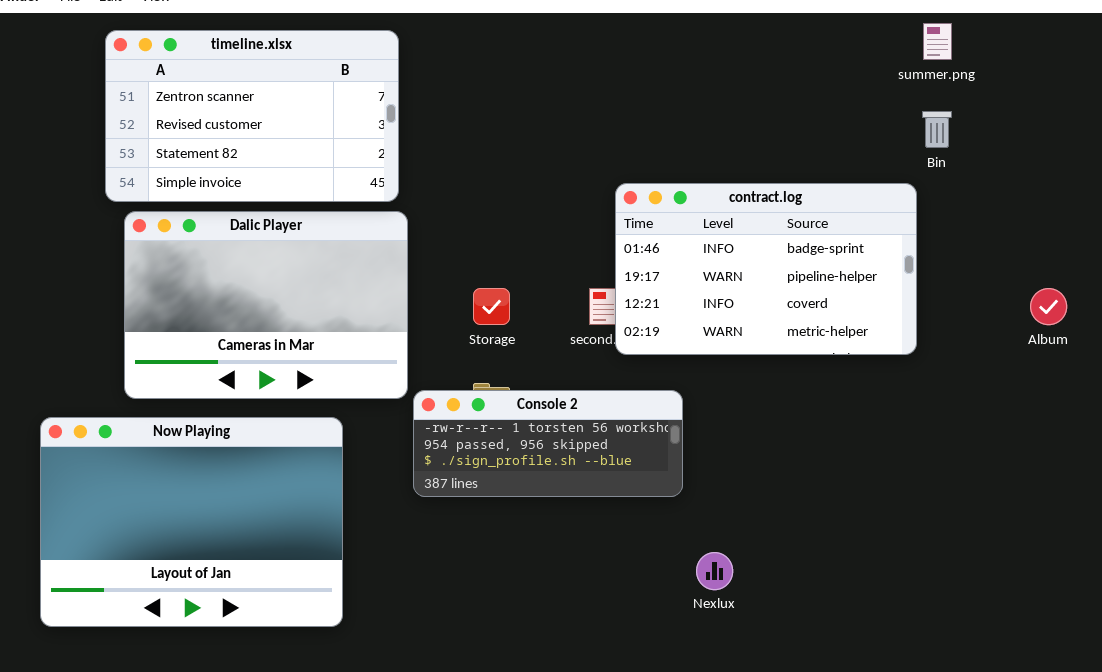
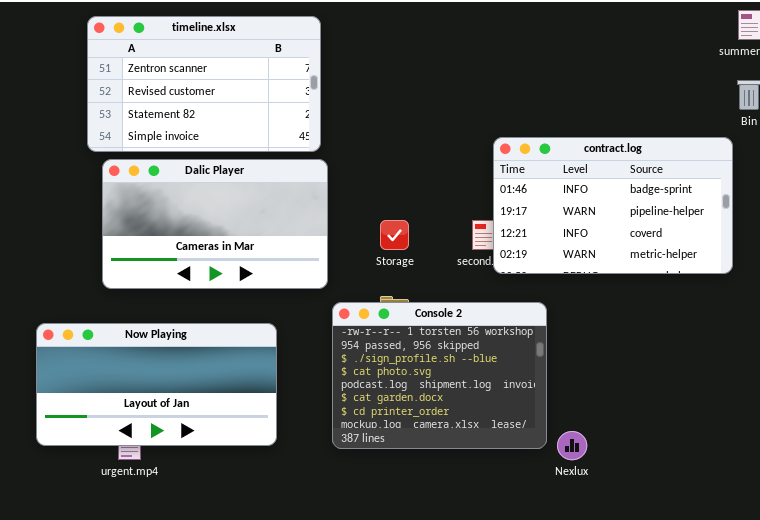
Dalic Player: [124,211,408,399] -> [102,159,328,289], resized
Console 2: [413,390,683,497] -> [332,302,547,449], resized
Now Playing: [40,417,343,627] -> [36,323,277,446], resized

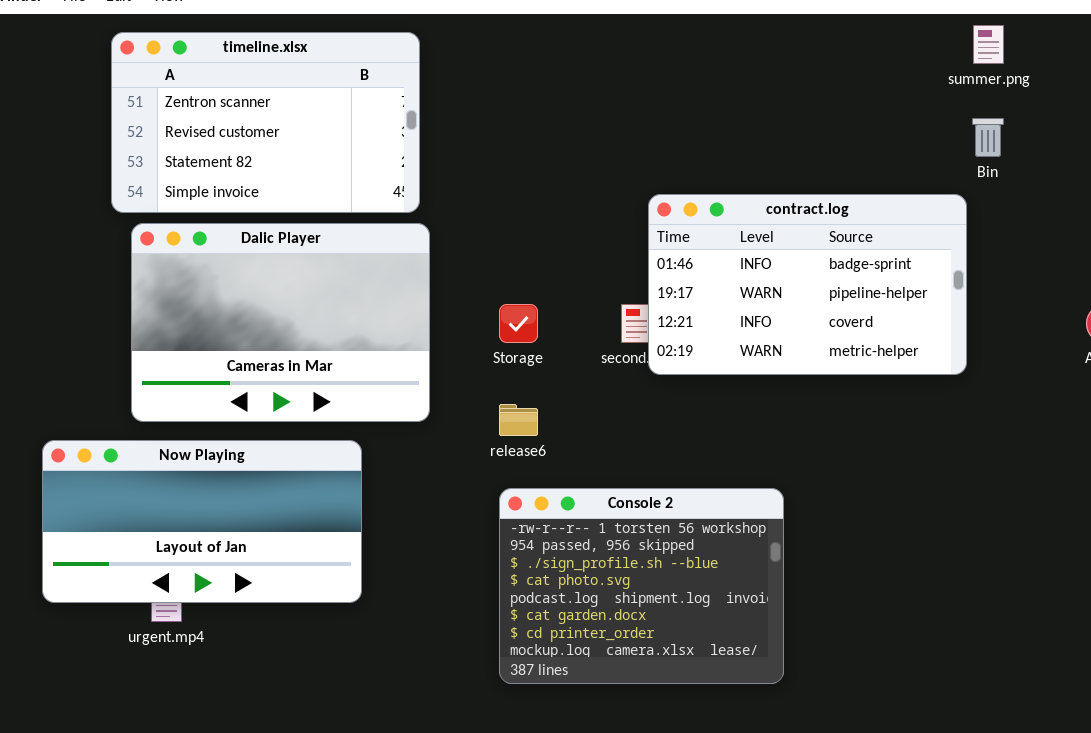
Dalic Player: [102,159,328,289] -> [131,223,430,422], resized
Console 2: [332,302,547,449] -> [499,488,784,684], moved

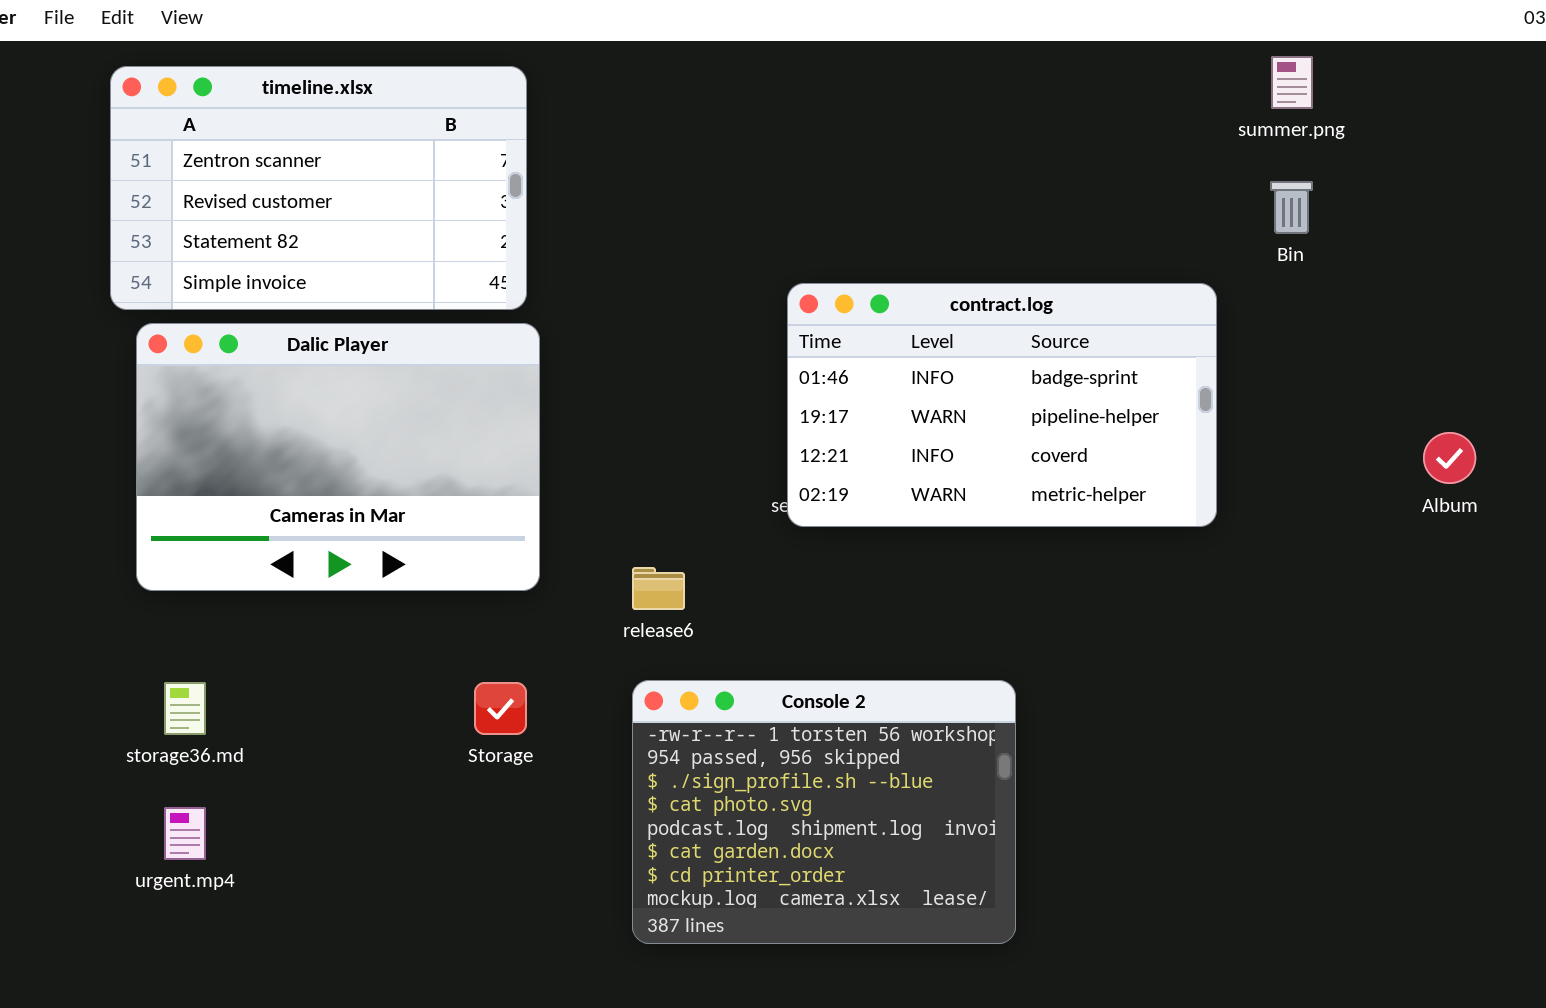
contract.log: [648,194,967,375] -> [787,283,1217,527], moved
Storage: [499,304,538,343] -> [474,682,527,735], moved
Now Playing: [42,440,362,603] -> none, closed

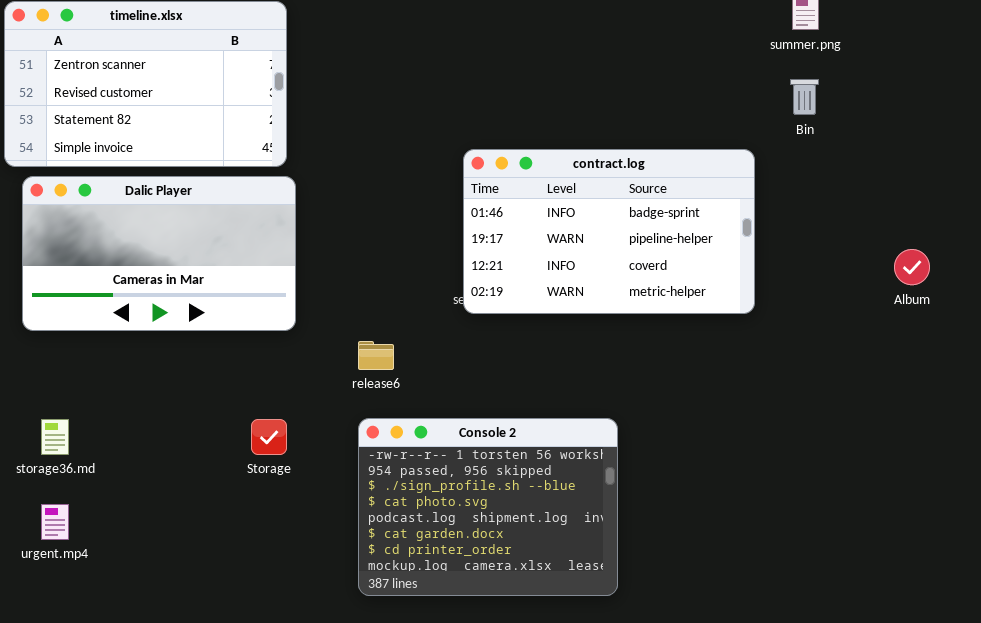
Dalic Player: [136,323,540,591] -> [22,176,296,331], resized

